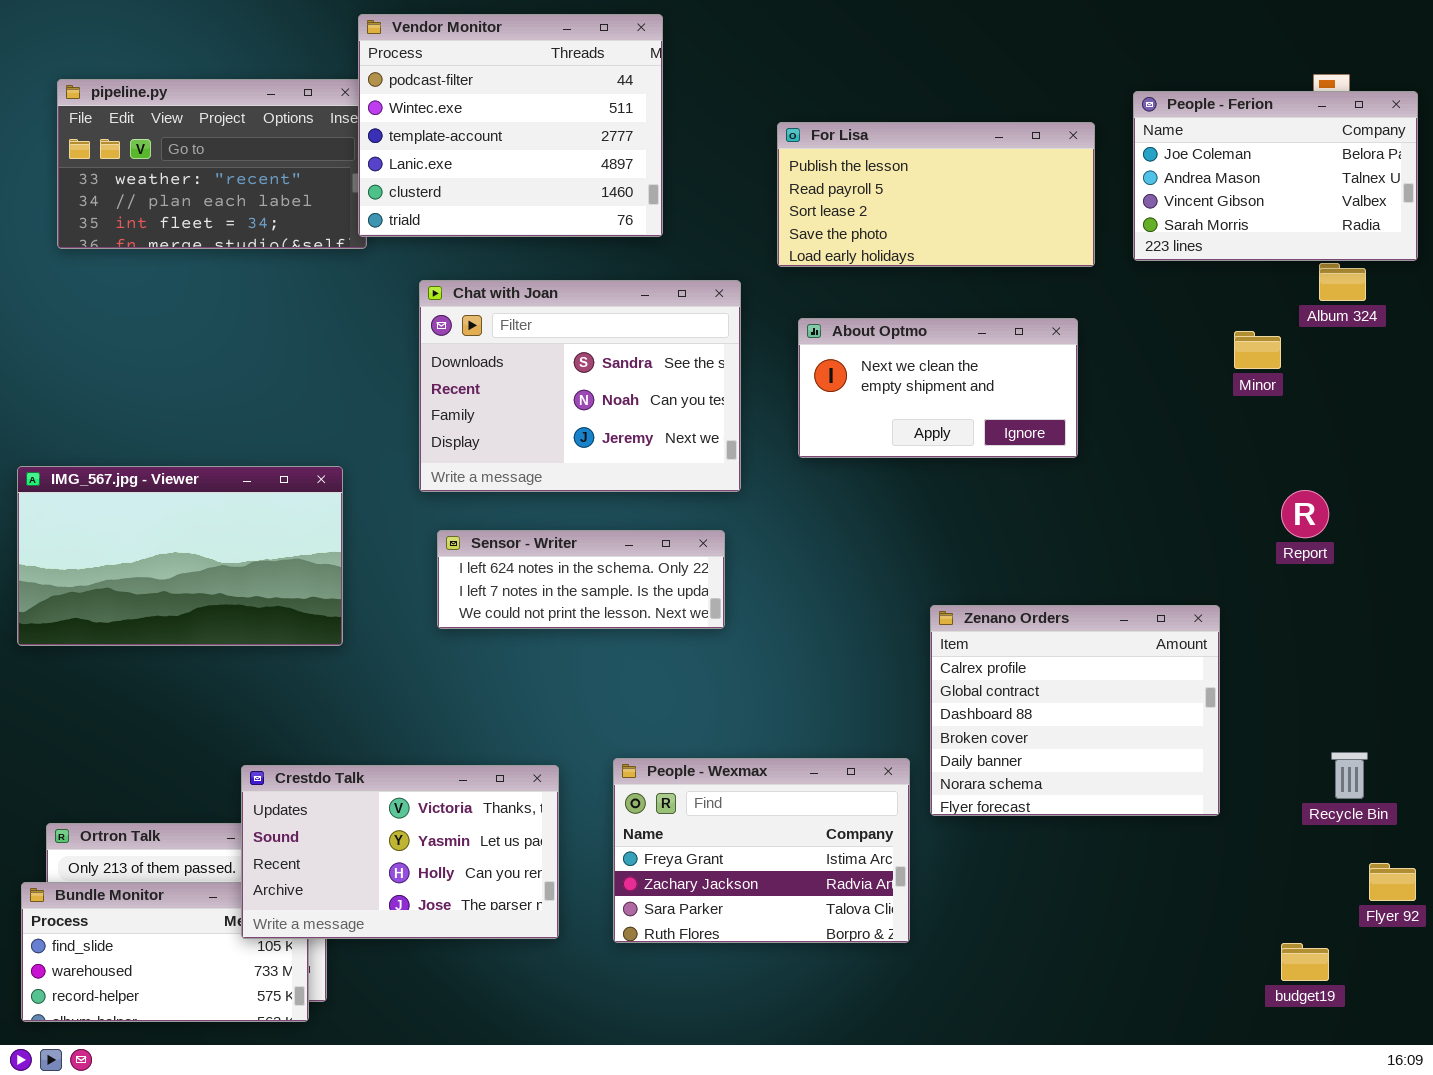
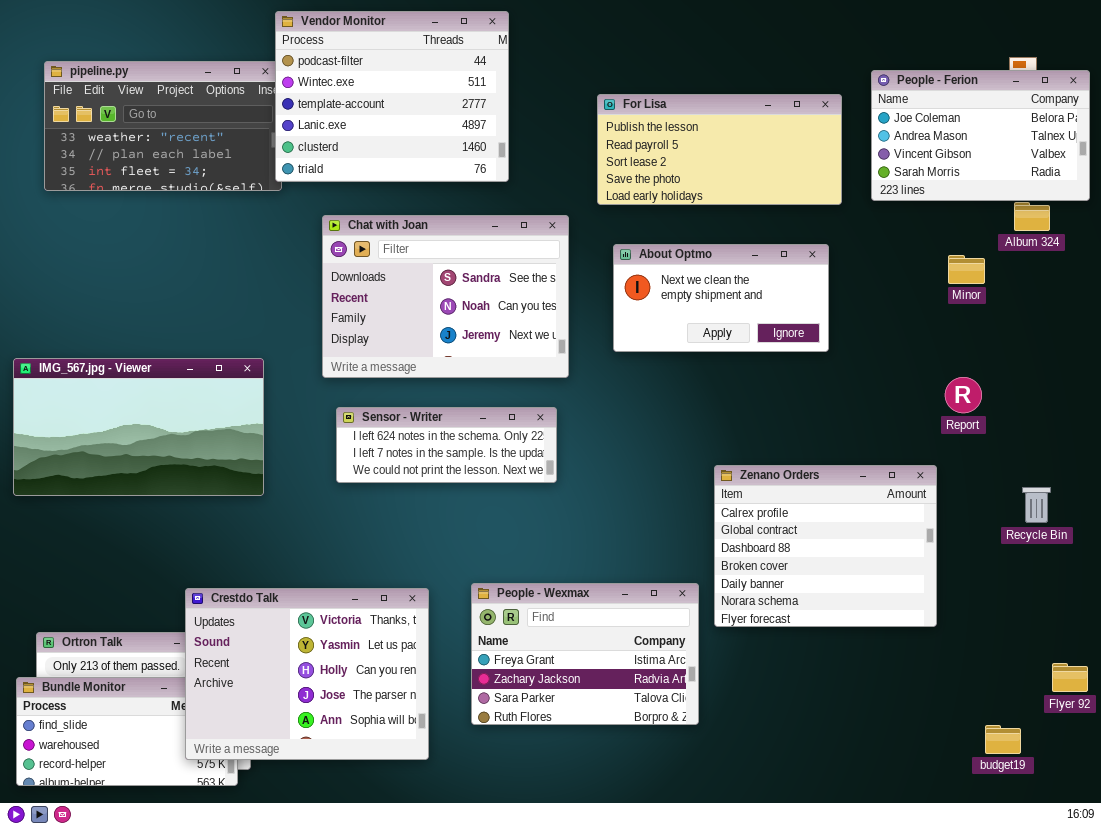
Report: [1281,490,1329,538] -> [945,377,982,413], moved
Recycle Bin: [1331,752,1368,799] -> [1022,487,1051,523], moved
Crestdo Talk: [241,765,559,939] -> [185,588,429,760], resized

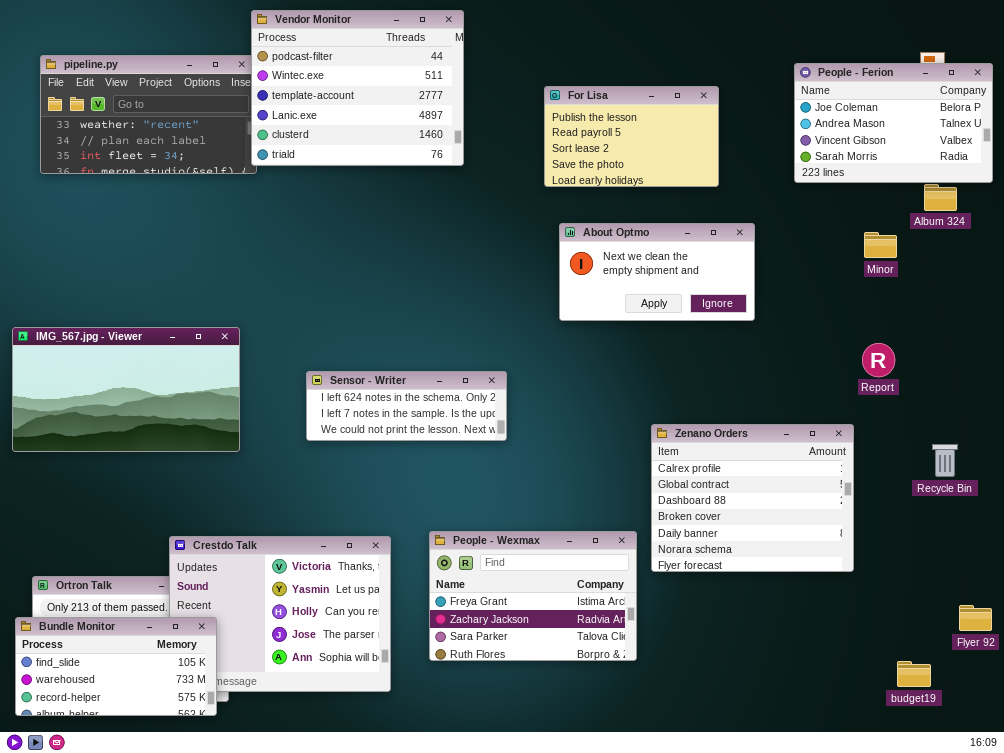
For Lisa: [597,94,842,205] -> [544,86,719,187], resized
Chat with Joan: [322,215,569,378] -> none, closed
Bundle Monitor: [16,677,238,786] -> [15,617,217,716], raised

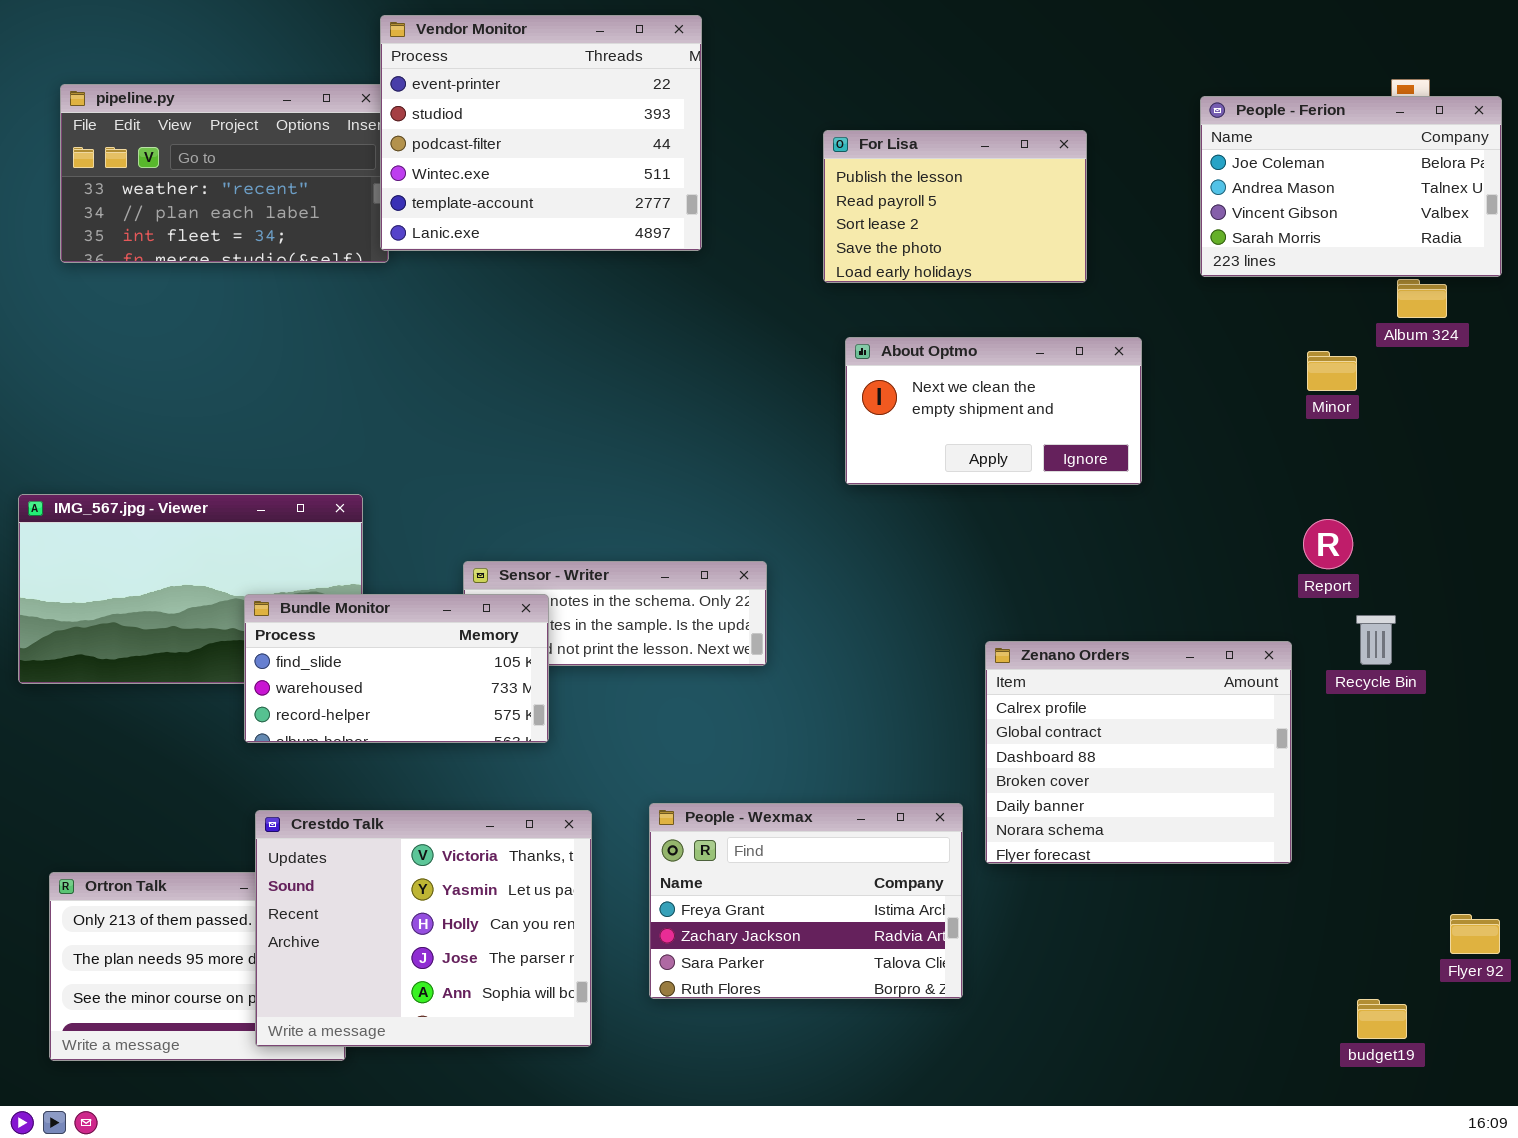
Vendor Monitor: [251,10,464,166] -> [380,15,702,251], scrolled up 2 rows
Recycle Bin: [932,444,958,477] -> [1356,615,1396,665], moved
Bundle Monitor: [15,617,217,716] -> [244,594,549,743], moved

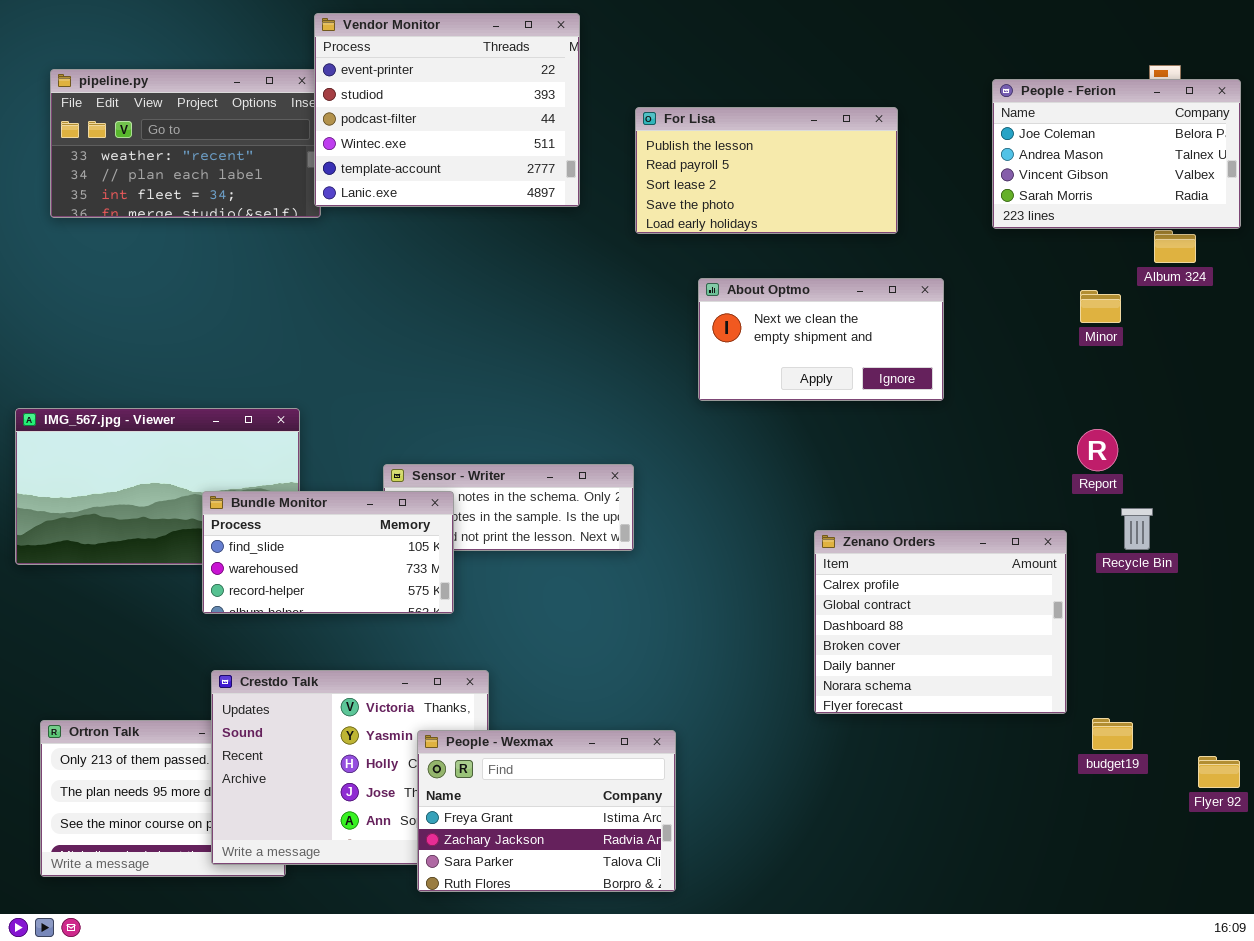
For Lisa: [823,130,1087,283] -> [635,107,898,234], resized
People - Wexmax: [649,803,963,999] -> [417,730,676,892], moved
budget19: [1357,999,1407,1039] -> [1092,718,1133,750], moved

